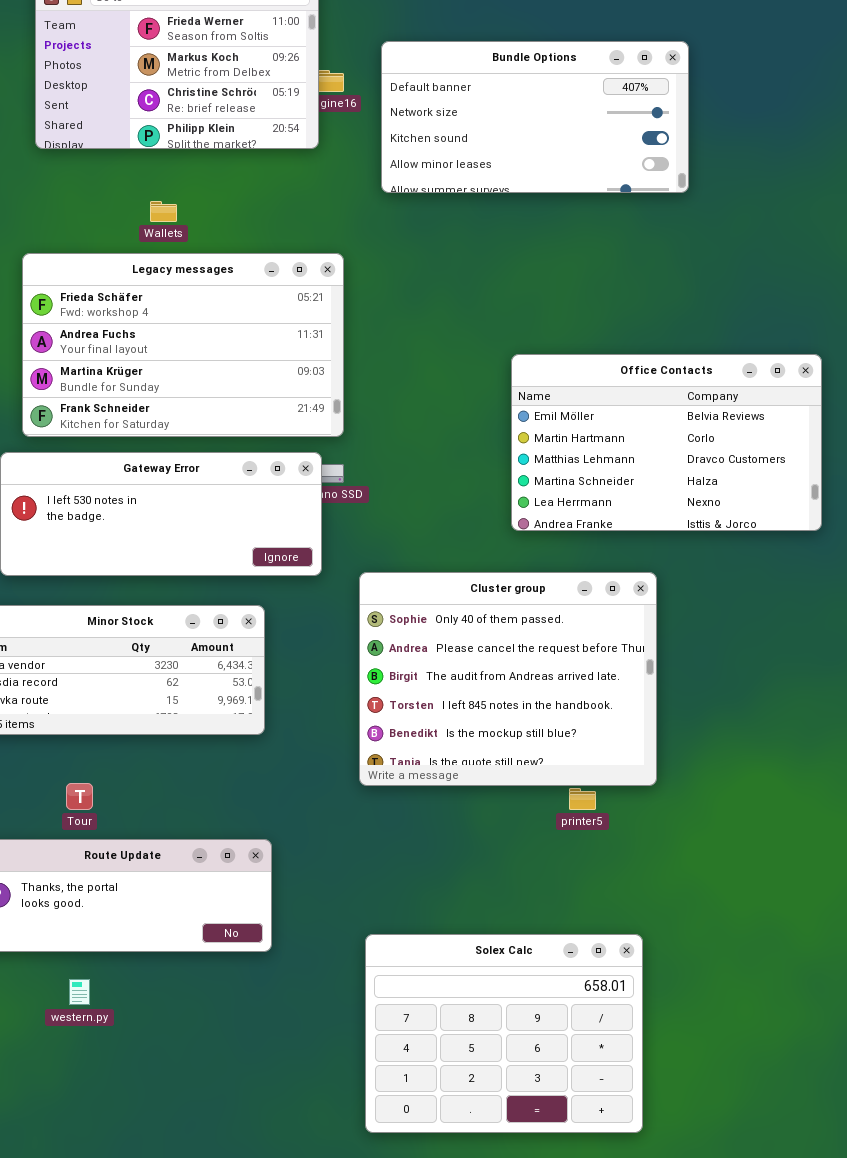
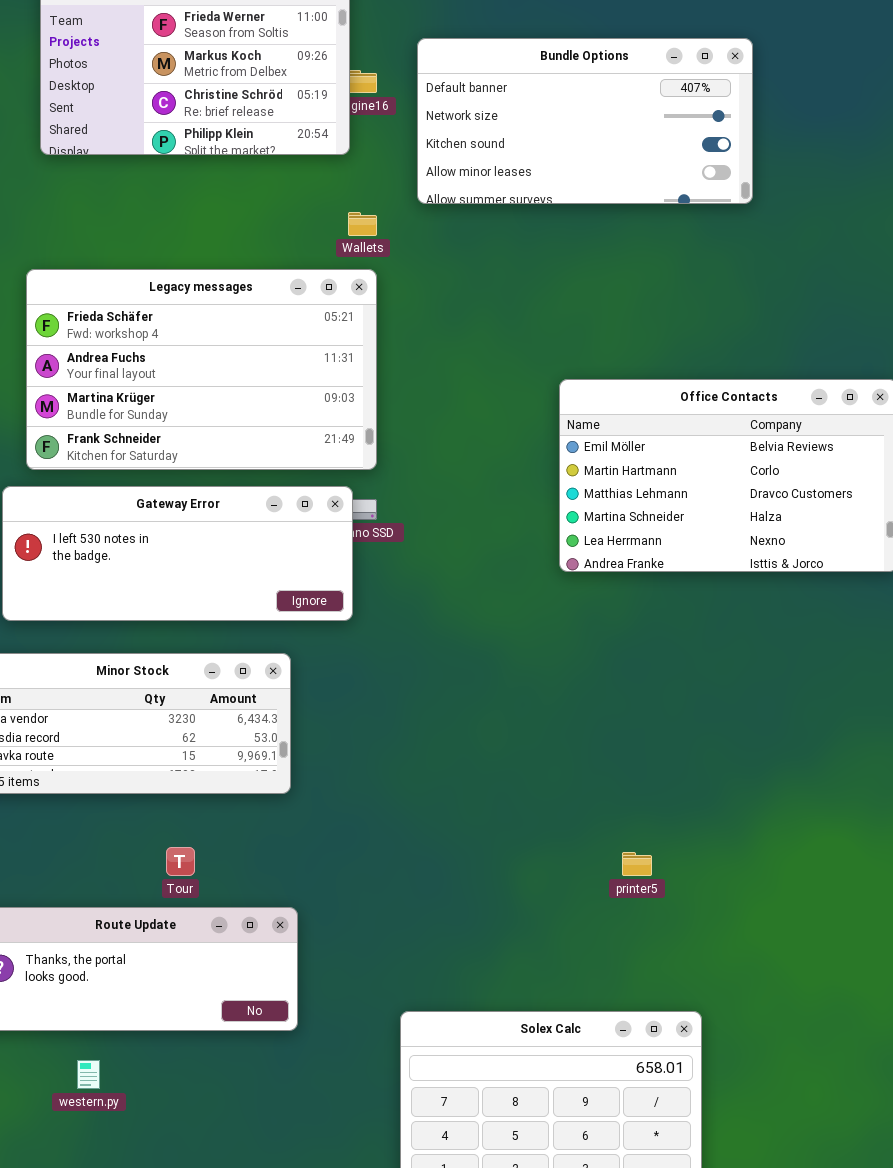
Wallets: [150,201,177,222] -> [348,212,377,236], moved
Cluster group: [359,572,657,786] -> none, closed
Tour: [66,783,93,810] -> [166,847,195,876], moved

